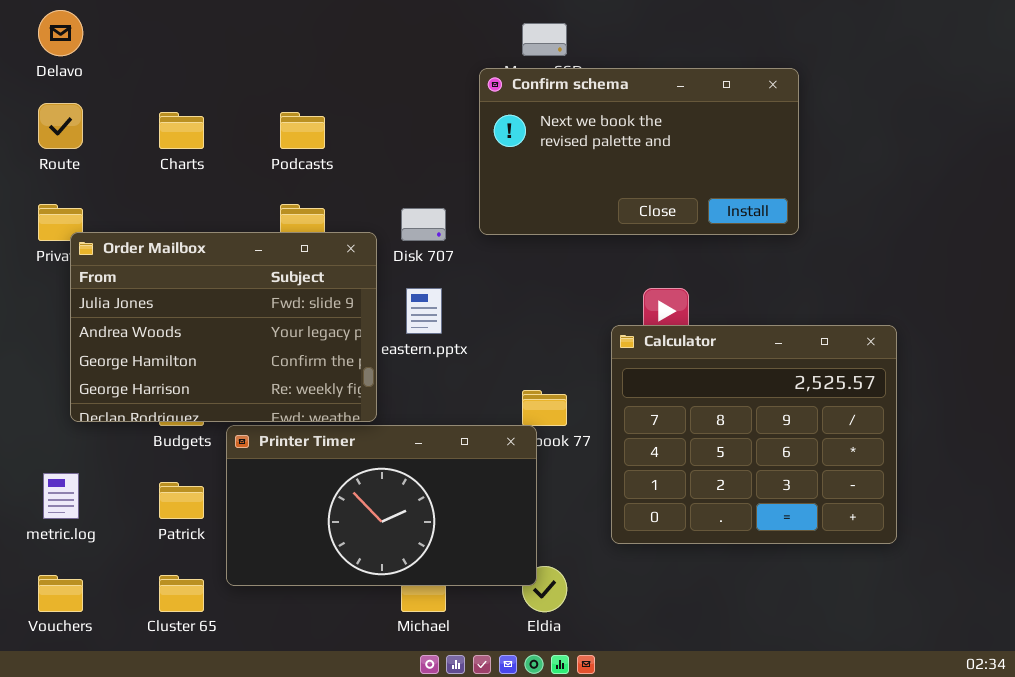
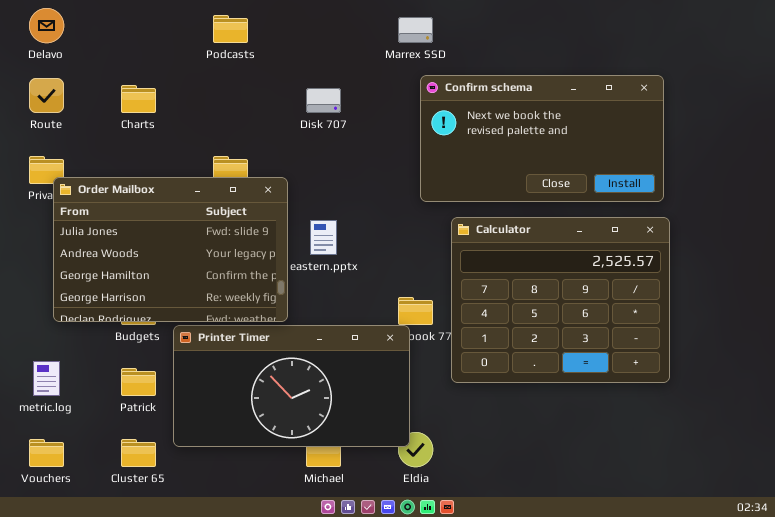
Confirm schema: [479,68,799,235] -> [420,75,664,202], moved
Podcasts: [280,112,325,149] -> [213,15,248,43], moved
Disk 707: [401,208,446,241] -> [306,88,341,113], moved
Calculator: [611,325,897,544] -> [451,217,670,383], moved

